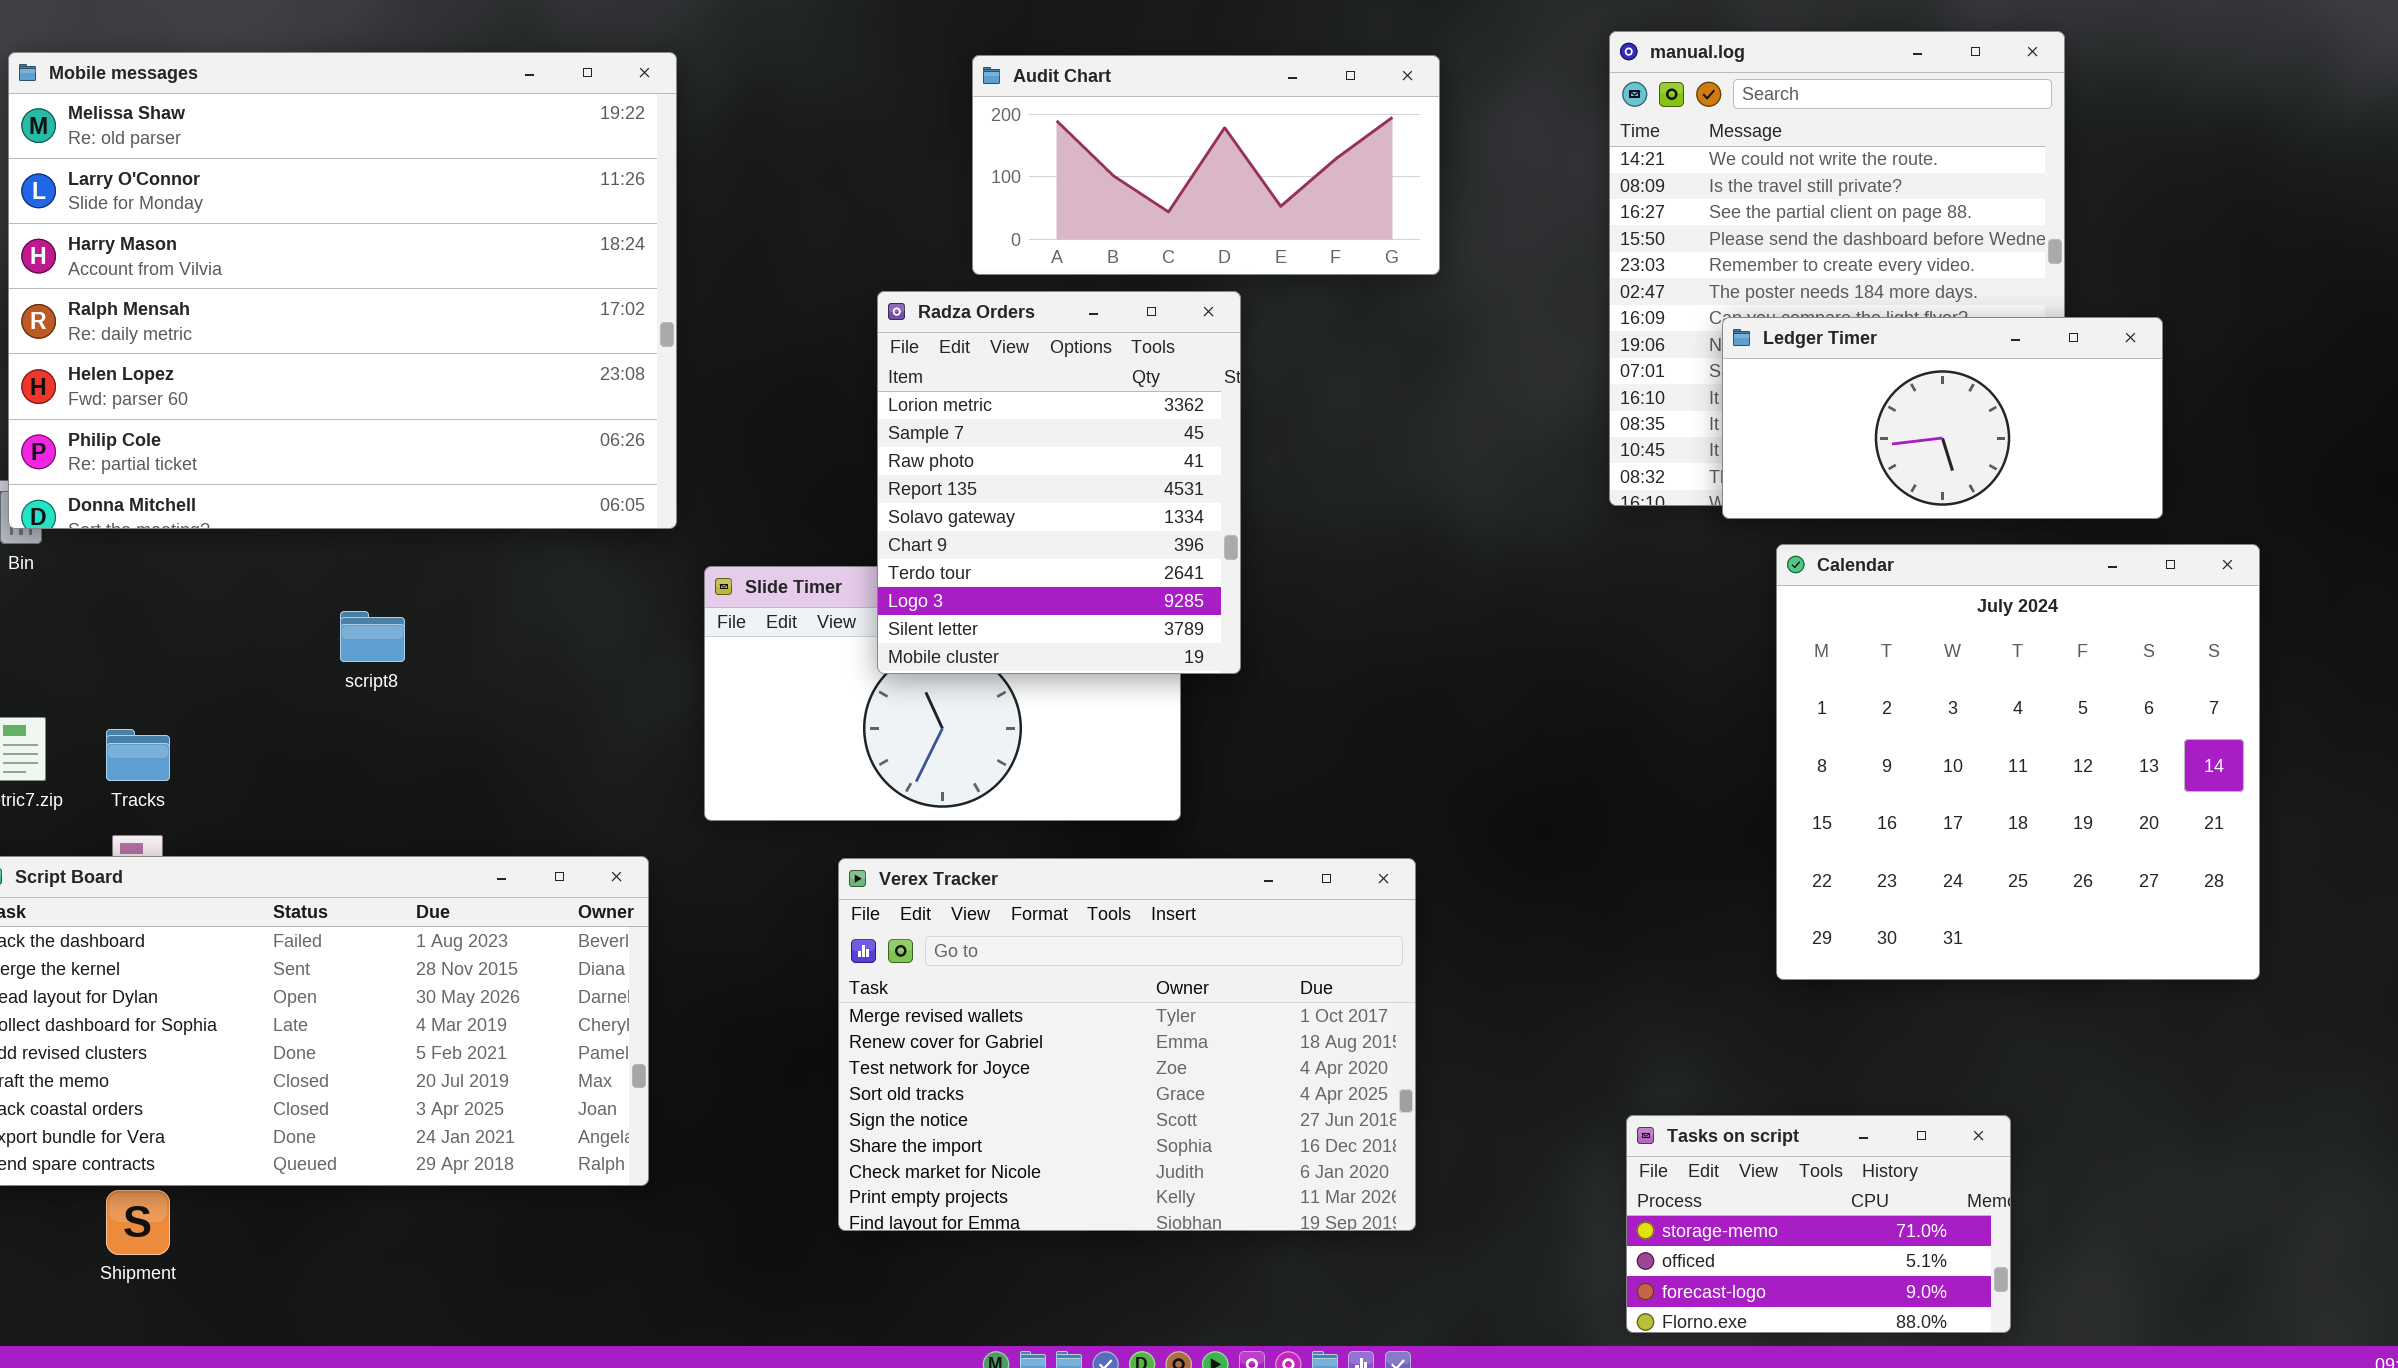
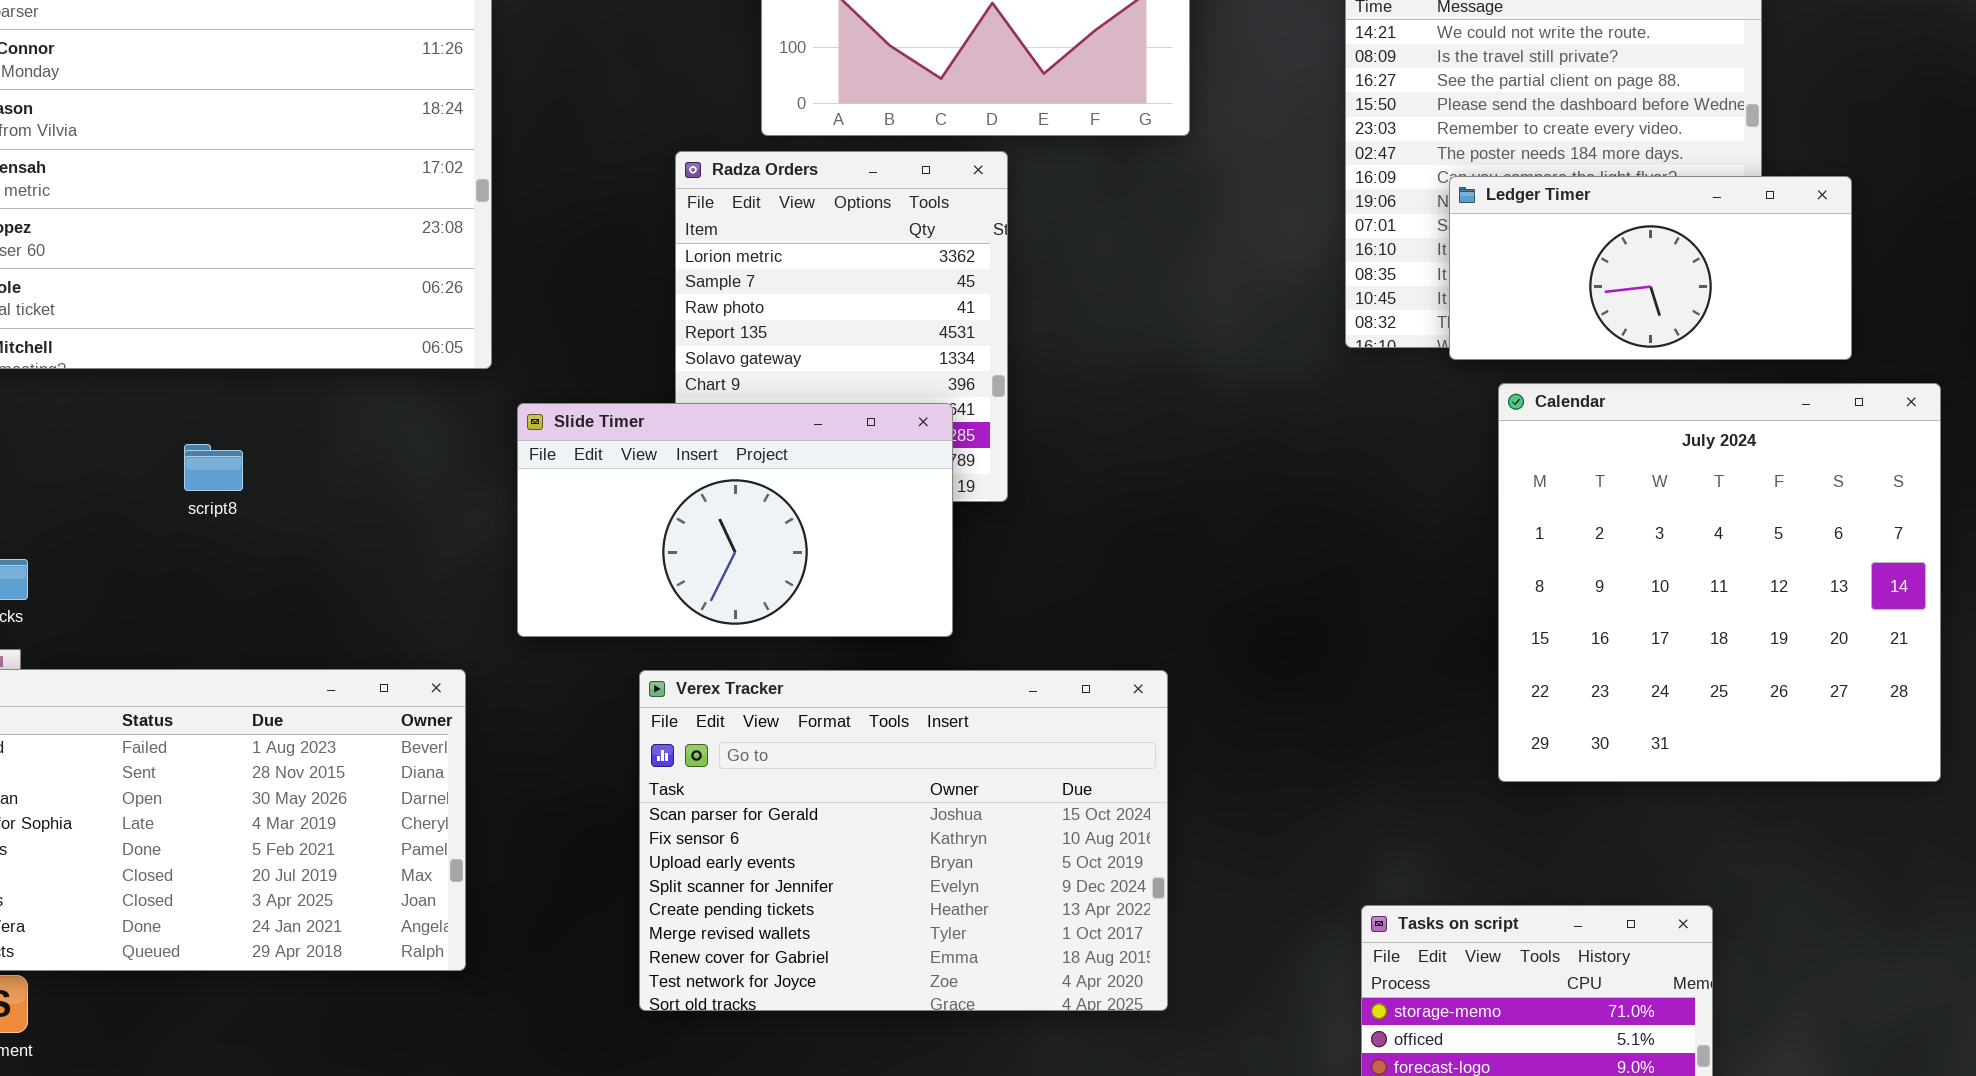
Slide Timer: [704,566,1181,821] -> [517,403,953,637], raised
Verex Tracker: [838,858,1416,1231] -> [639,670,1168,1011], scrolled up 5 rows

